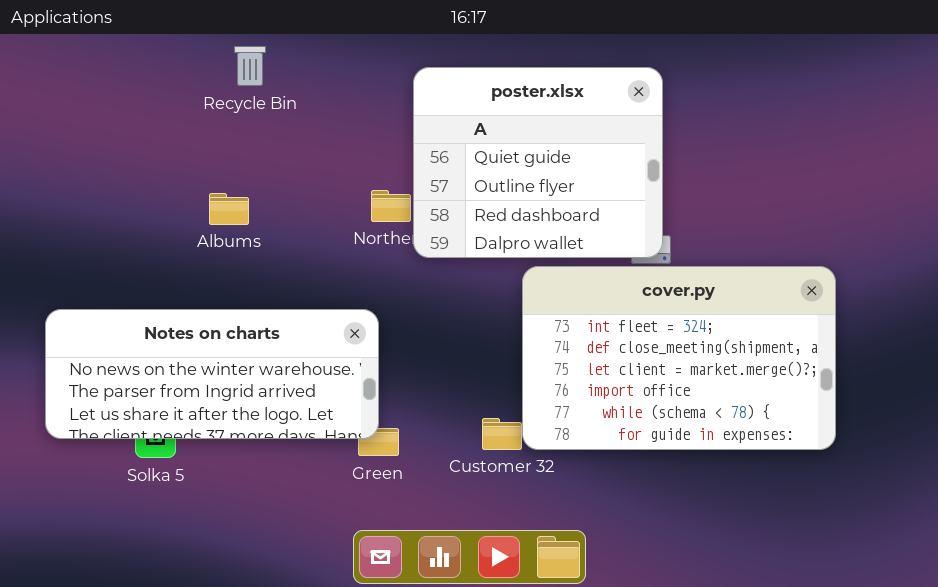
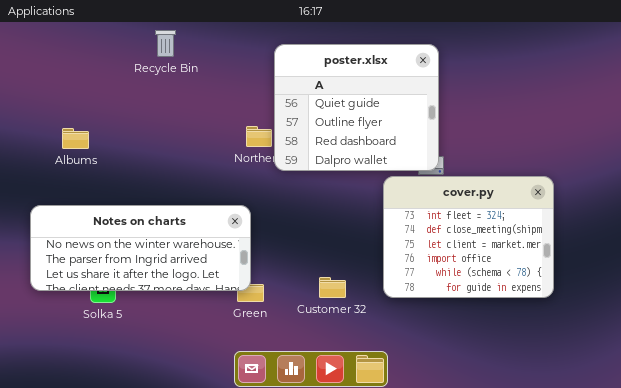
Albums: [209,193,249,225] -> [62,128,89,149], moved
cover.py: [522,266,836,450] -> [383,176,554,298], resized

